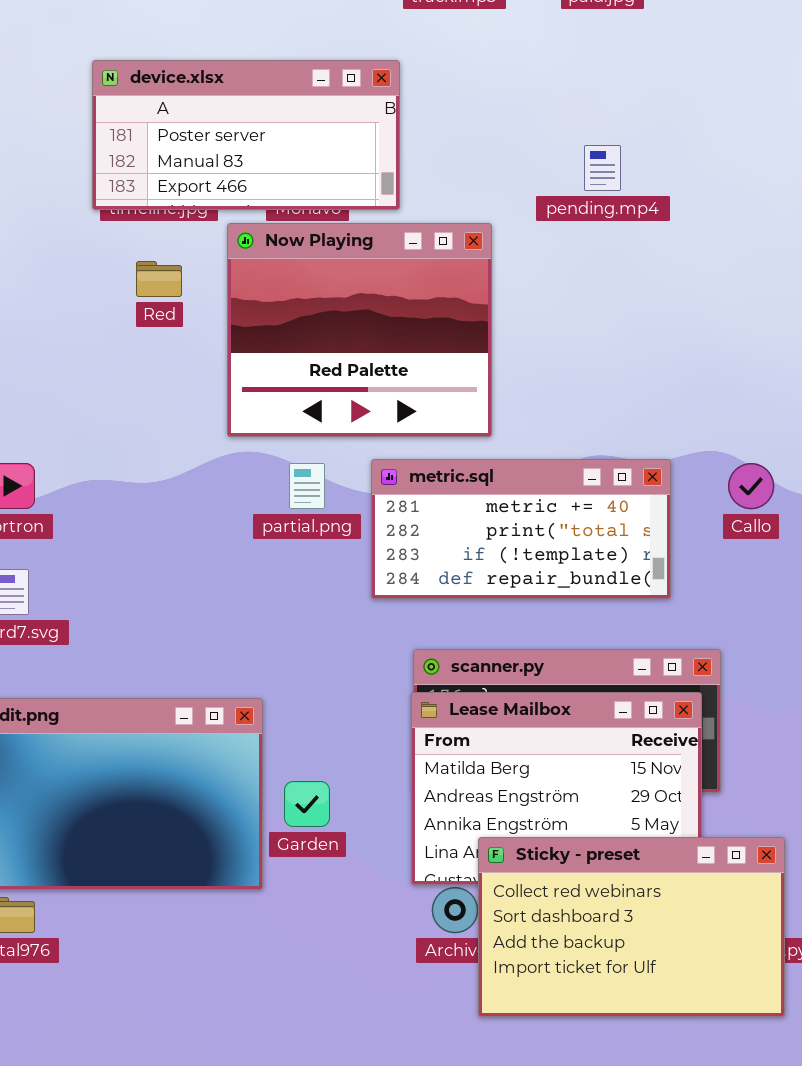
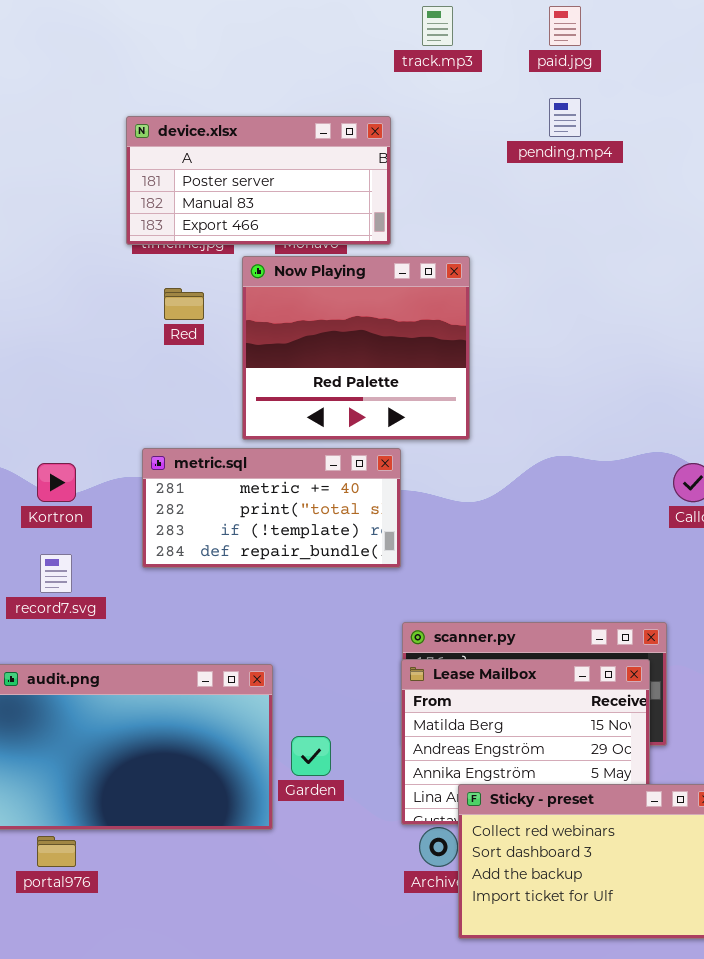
pending.mp4: [584,145,621,191] -> [549,98,581,137], moved
metric.sql: [371,459,671,599] -> [142,448,401,568], moved

